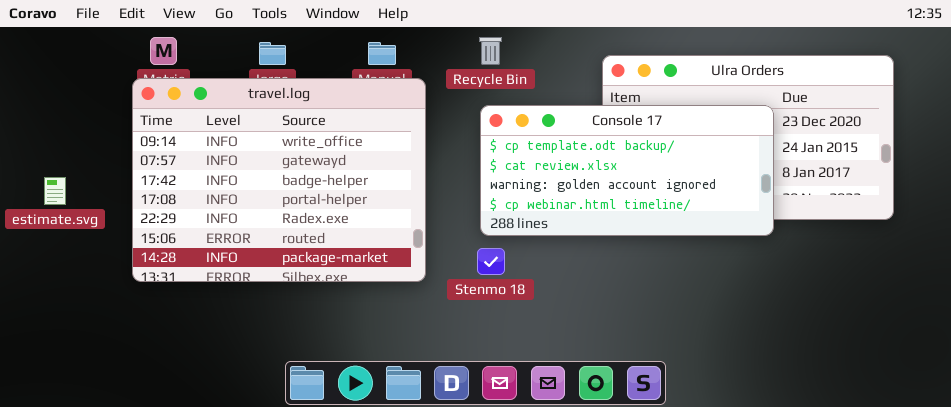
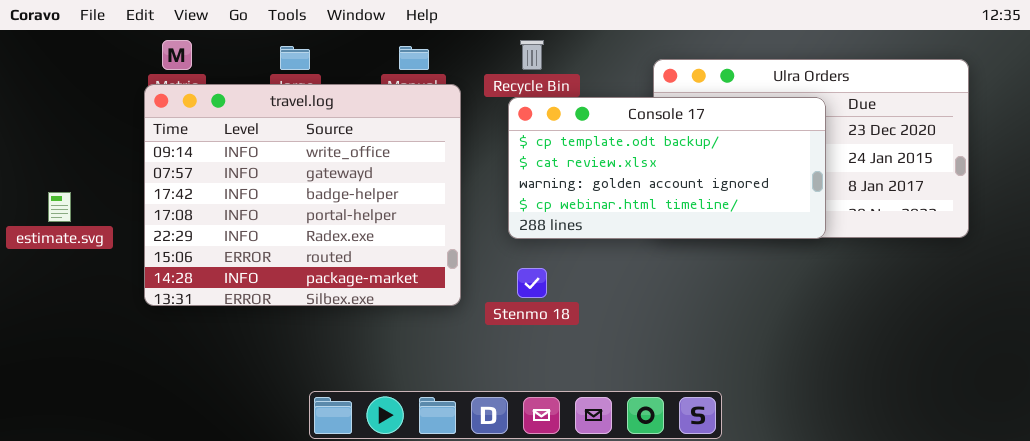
Console 17: [480,105,774,236] -> [508,97,826,239], moved

